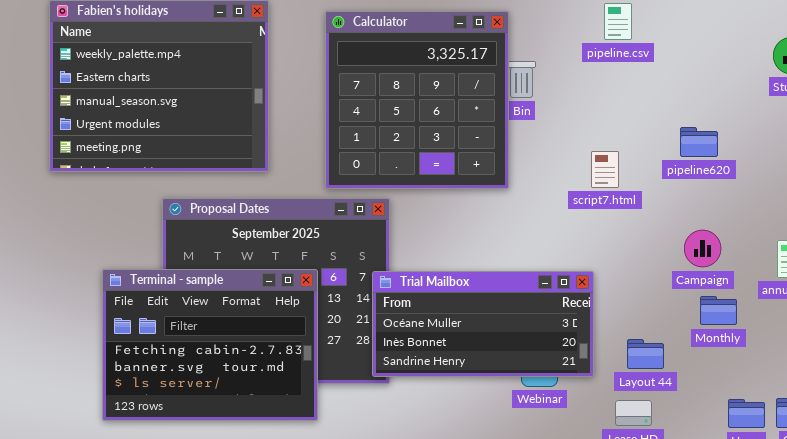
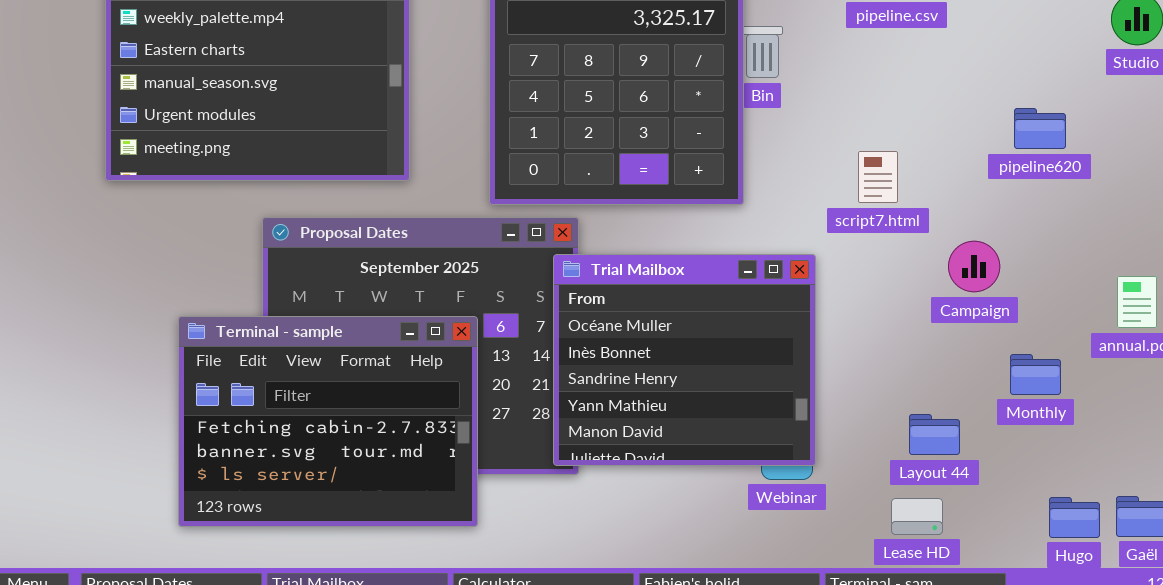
pipeline620: [680,127,718,157] -> [1014,108,1066,149], moved
Campaign: [684,230,721,267] -> [948,241,1000,292], moved
Trial Mailbox: [372,271,594,377] -> [553,254,816,466], resized

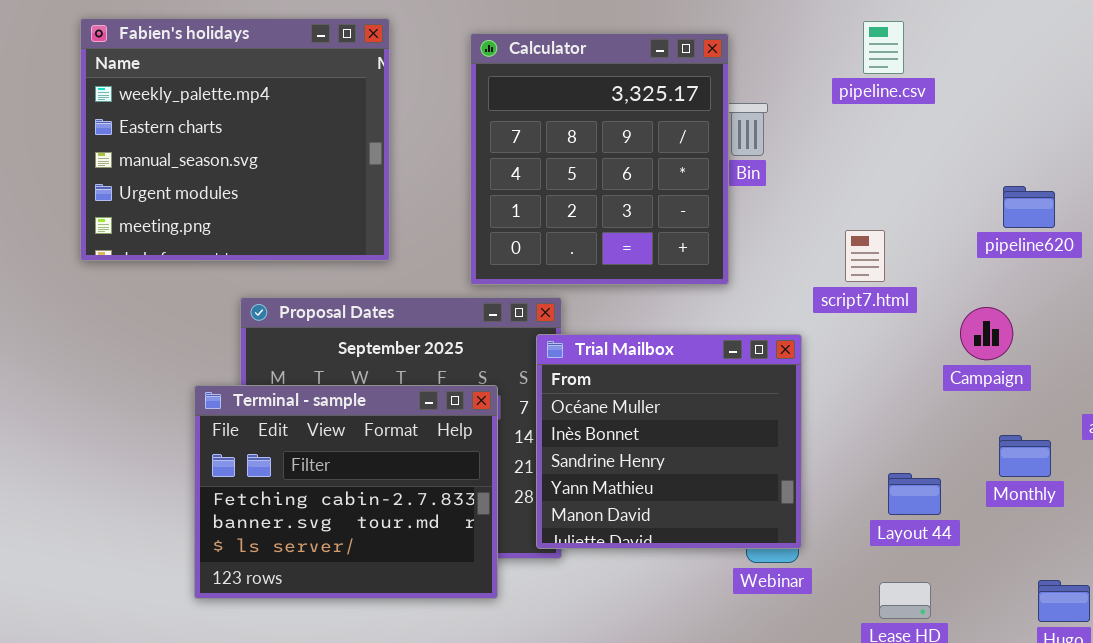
Campaign: [948,241,1000,292] -> [960,307,1013,360], moved
Terminal - sample: [178,316,478,527] -> [194,385,498,599], moved
Layout 44: [909,414,960,455] -> [888,473,941,515], moved

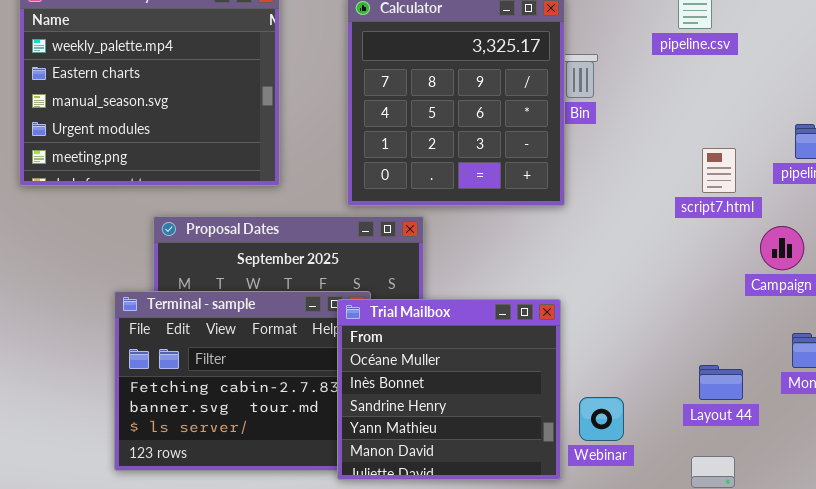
script7.html: [845,230,885,282] -> [702,148,736,193], moved
Trial Mailbox: [536,334,802,549] -> [337,299,561,480], moved

